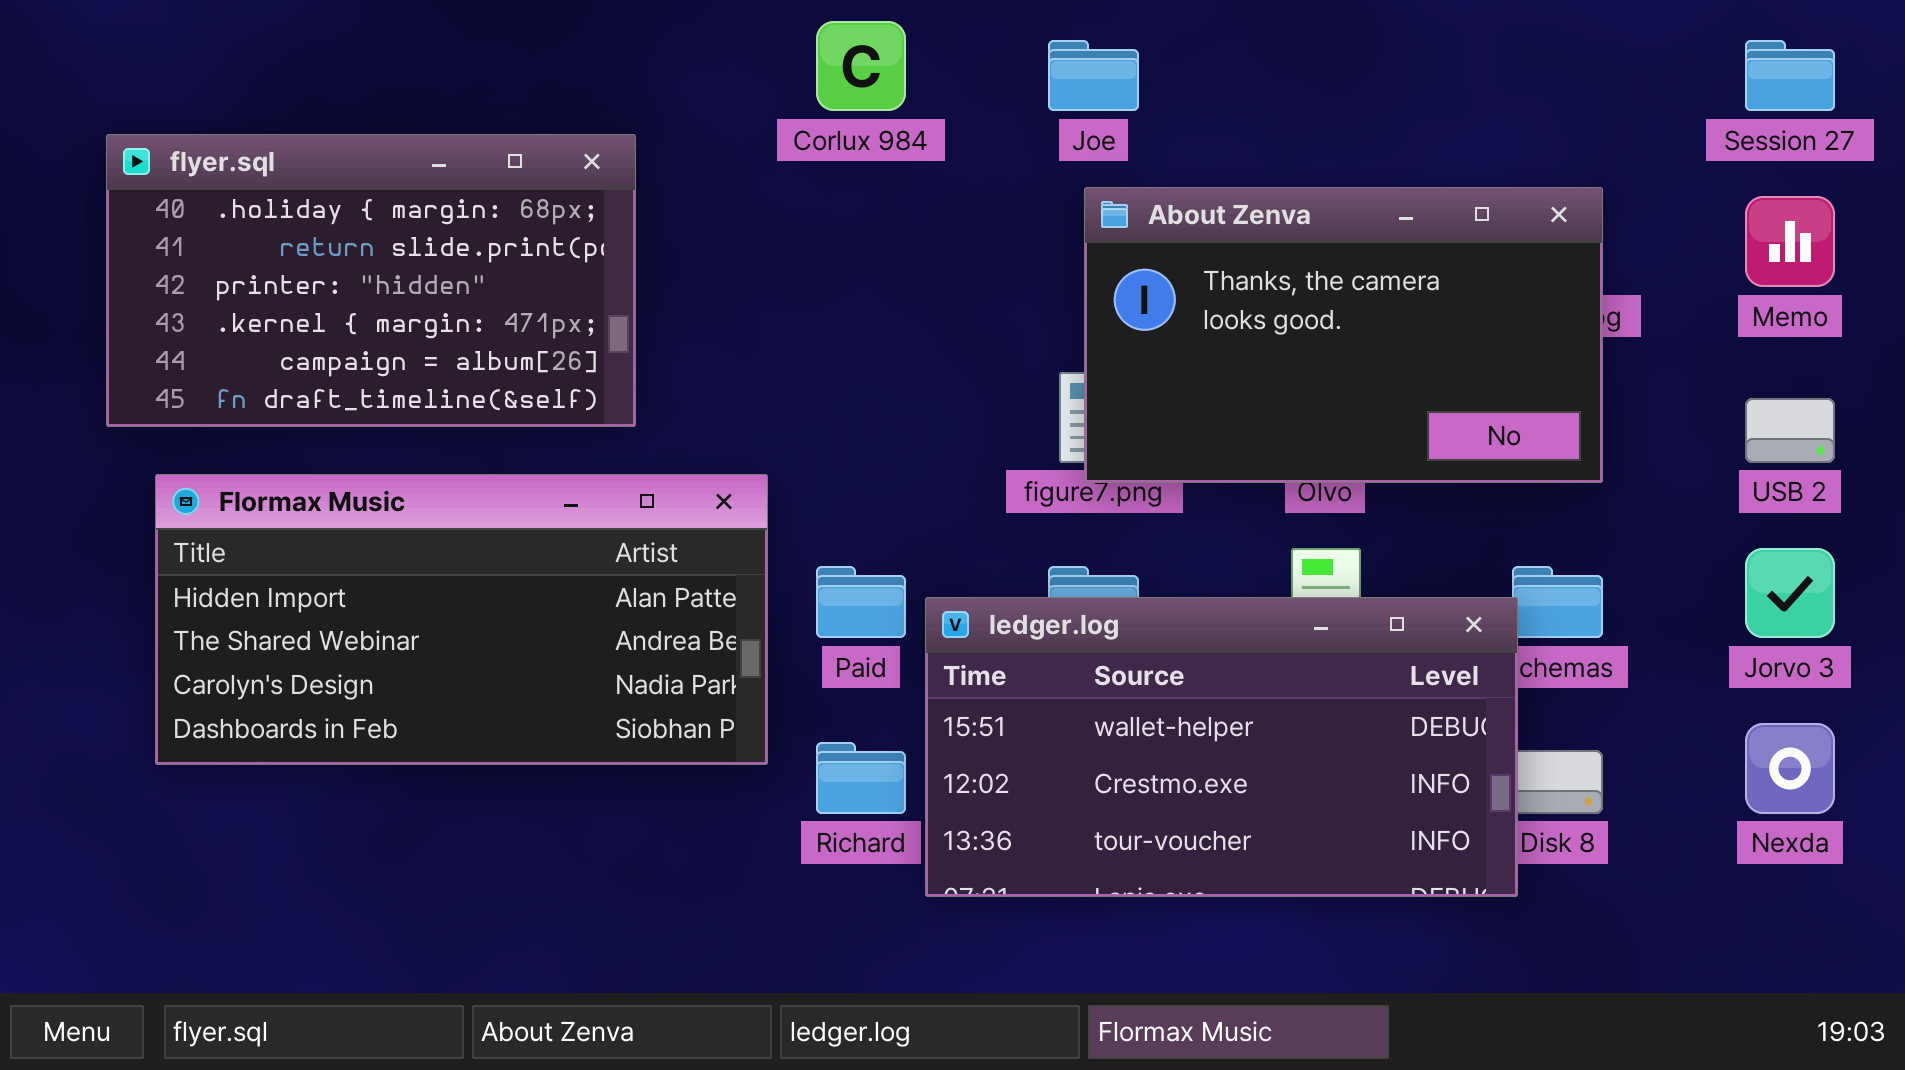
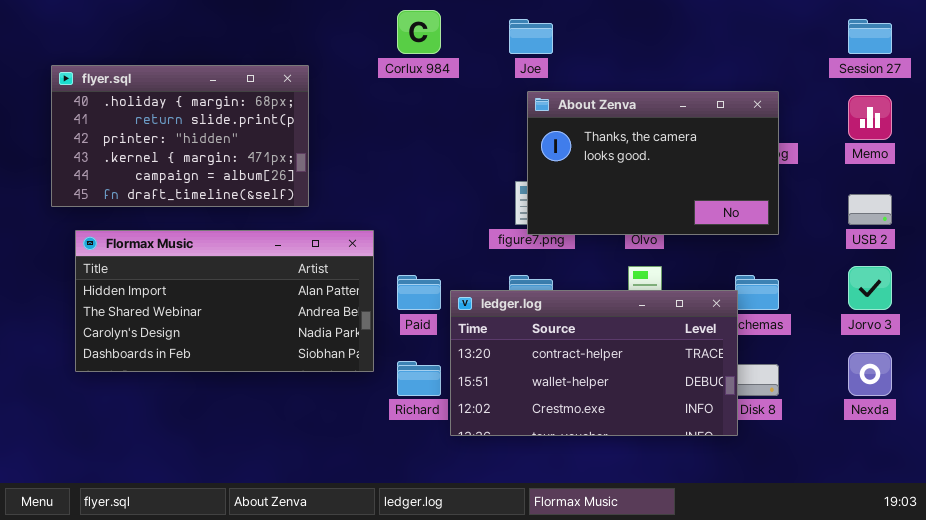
ledger.log: [925,597,1518,897] -> [450,290,738,436], scrolled up 1 row

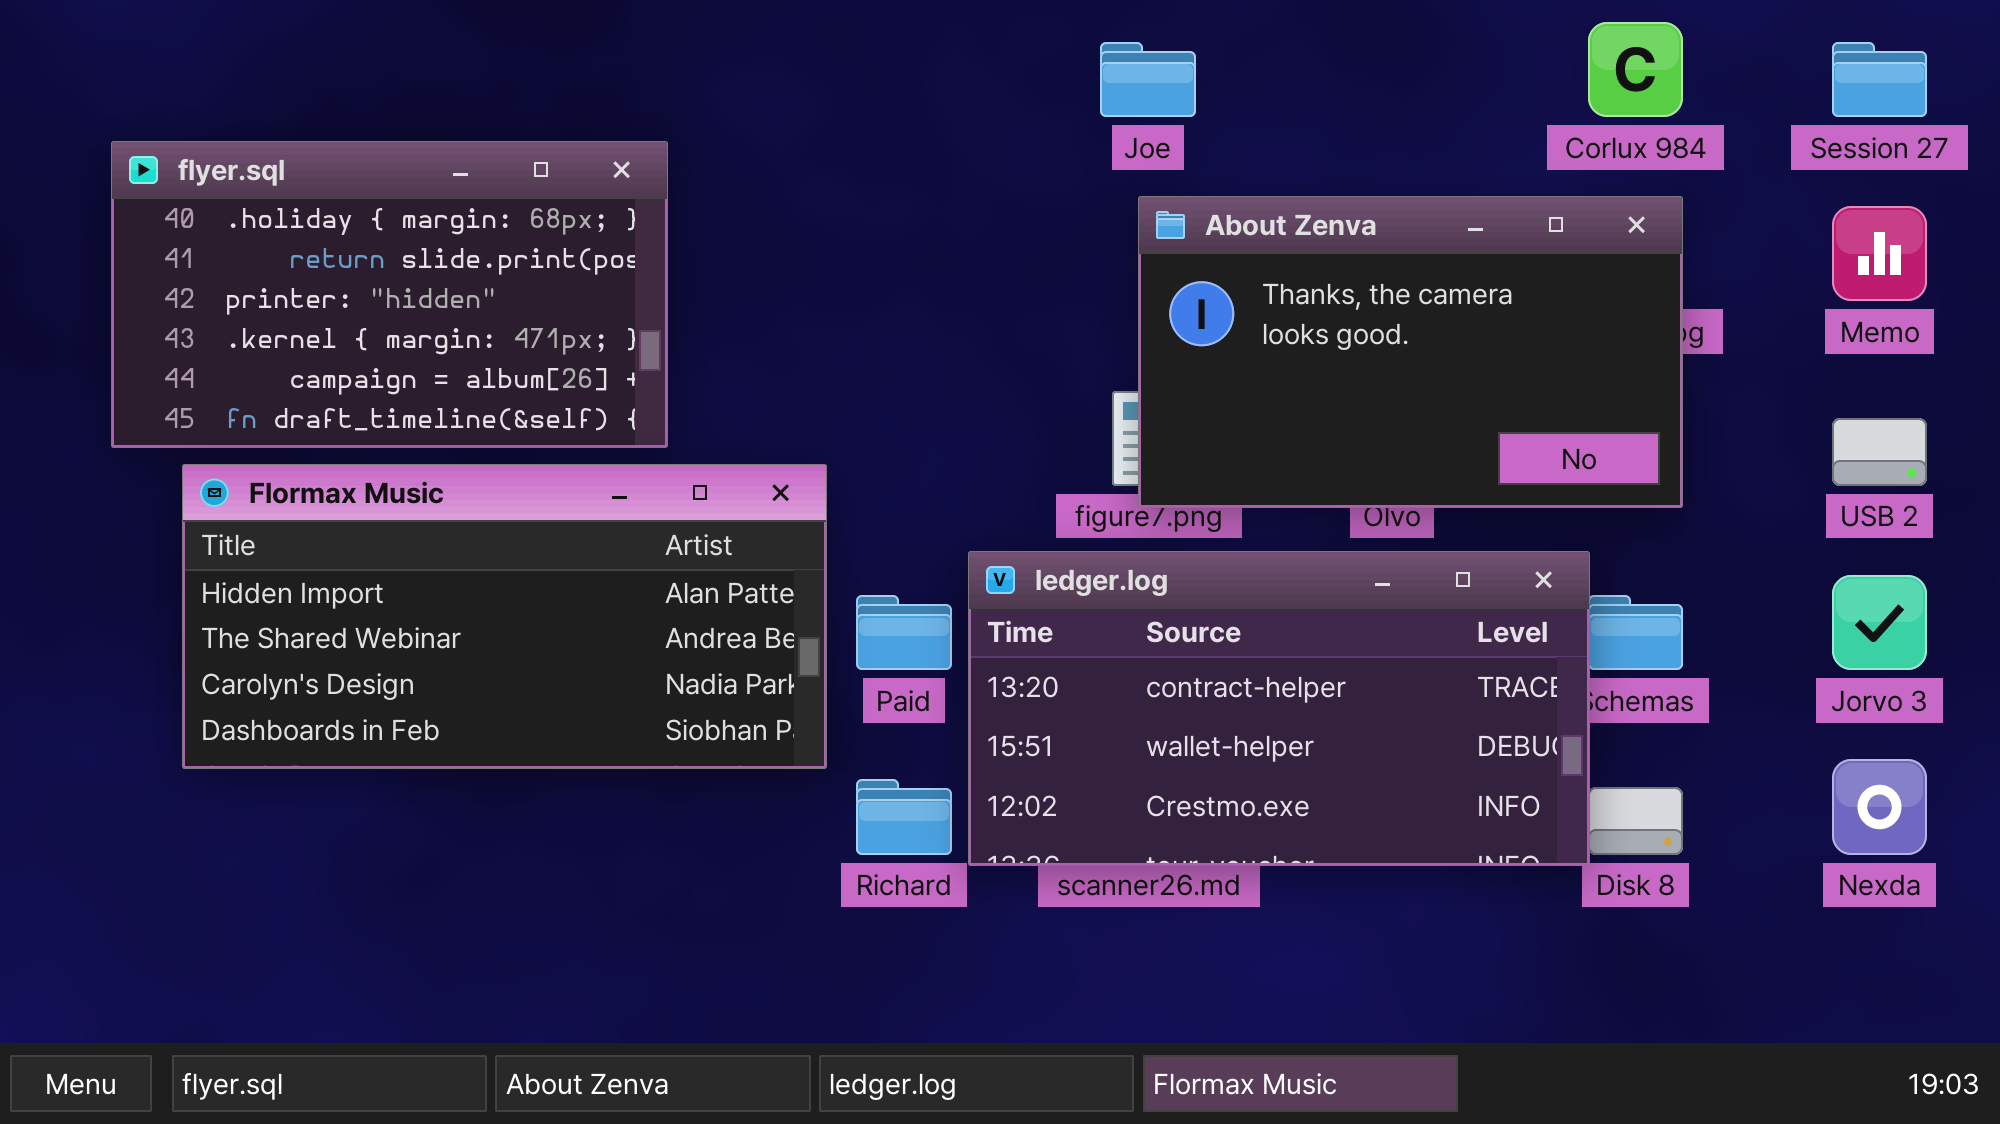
Corlux 984: [397,10,441,54] -> [1588,22,1683,117], moved
Flormax Music: [75,230,374,372] -> [182,464,827,769], moved
ledger.log: [450,290,738,436] -> [968,551,1590,866], moved

